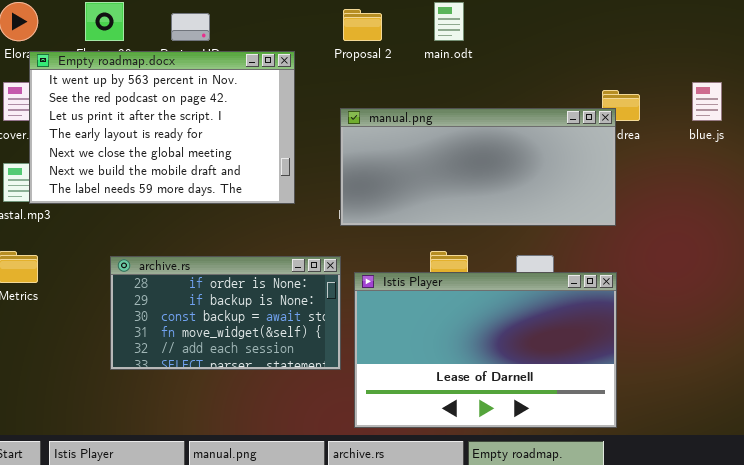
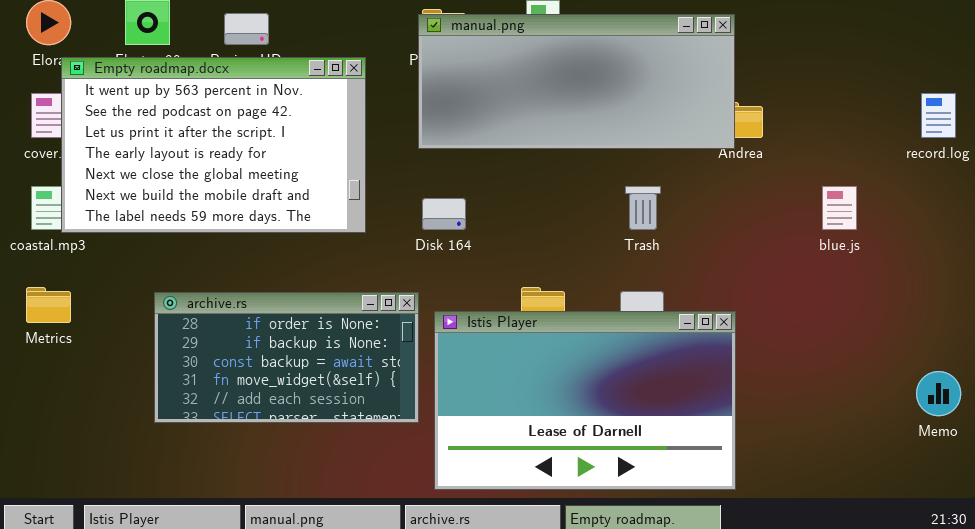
blue.js: [692,82,722,121] -> [822,186,857,230], moved
manual.png: [340,108,616,226] -> [418,14,735,149], moved

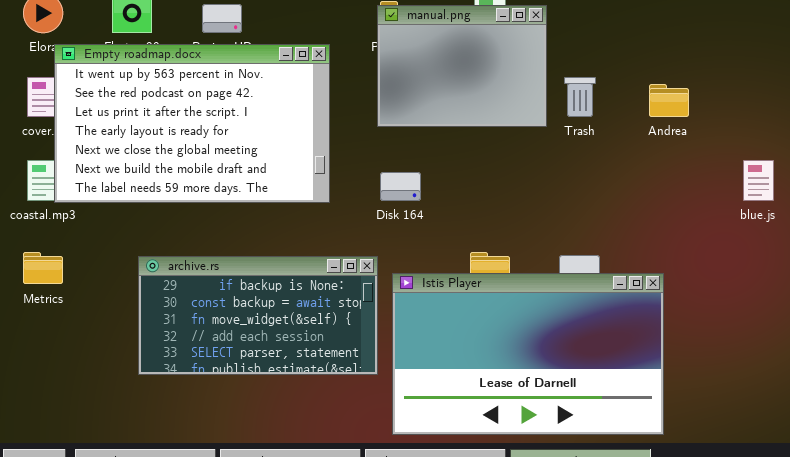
manual.png: [418,14,735,149] -> [377,5,547,127], resized
Trash: [625,186,661,230] -> [564,77,596,117], moved
archive.rs: [154,292,419,423] -> [138,256,378,375], scrolled down 1 row

